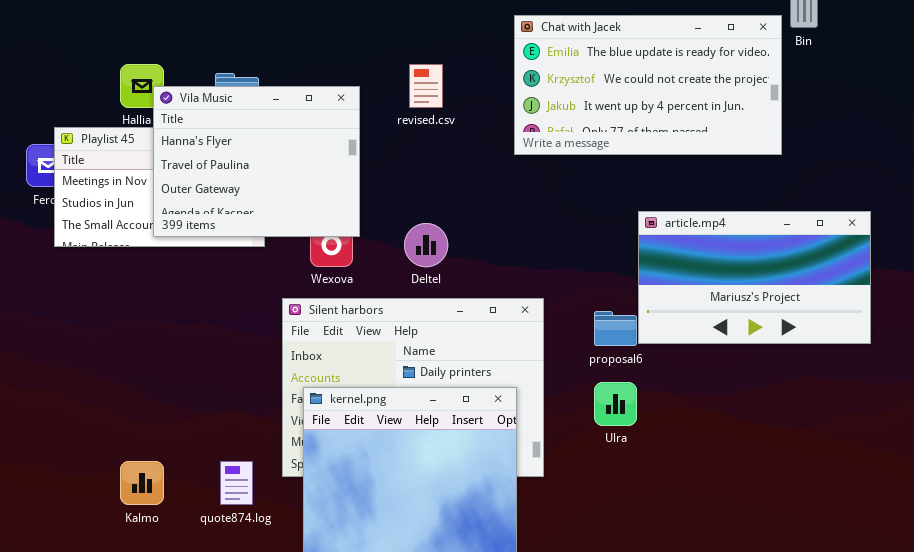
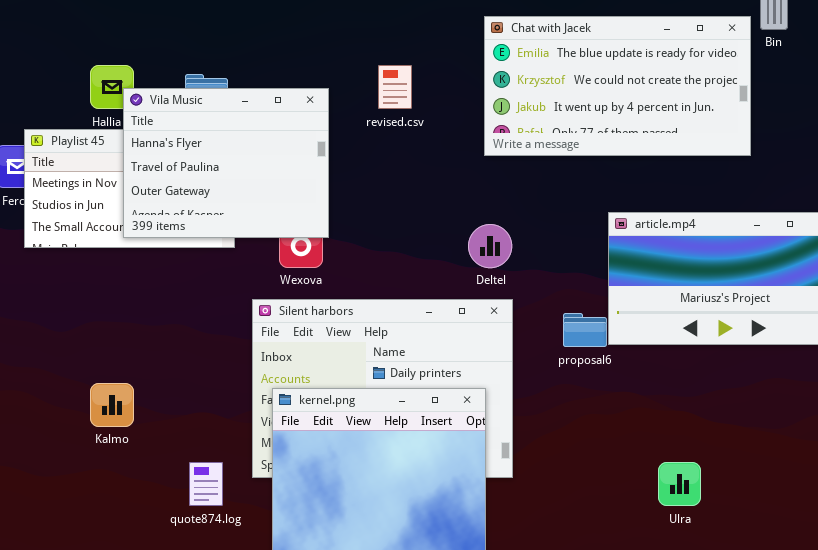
Deltel: [404,223,448,267] -> [468,224,512,268], moved
Ulra: [594,382,637,426] -> [658,462,701,506], moved
Kalmo: [120,461,164,505] -> [90,383,134,427], moved

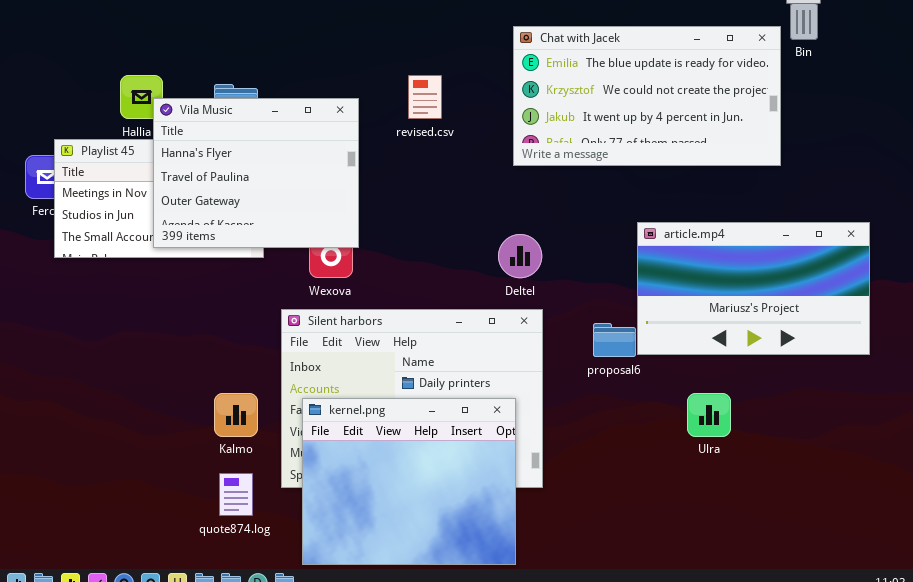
Kalmo: [90,383,134,427] -> [214,393,258,437], moved
Ulra: [658,462,701,506] -> [687,393,731,437], moved

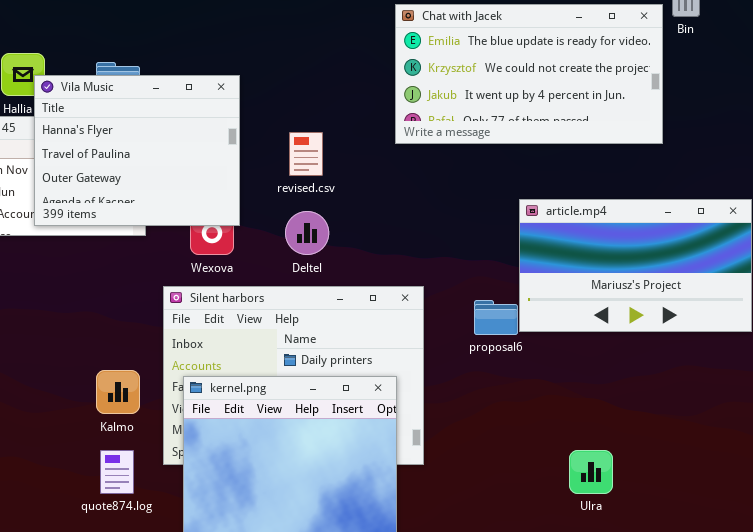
revised.csv: [408,75,442,119] -> [289,132,323,176], moved
Deltel: [498,234,542,278] -> [285,211,329,255], moved
Ulra: [687,393,731,437] -> [569,450,613,494], moved

